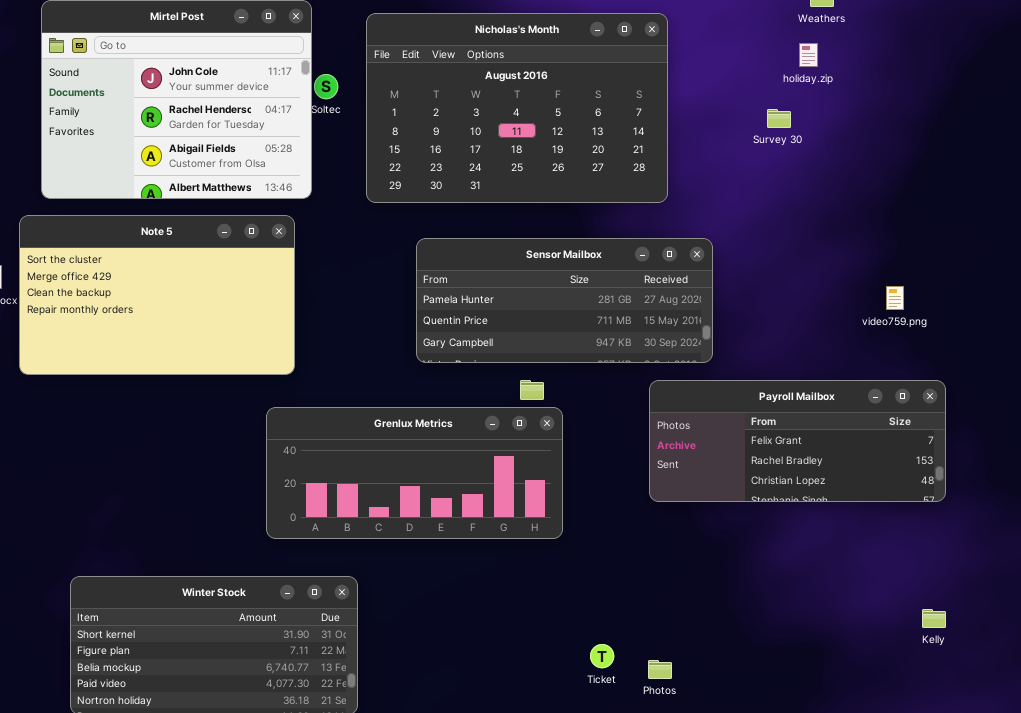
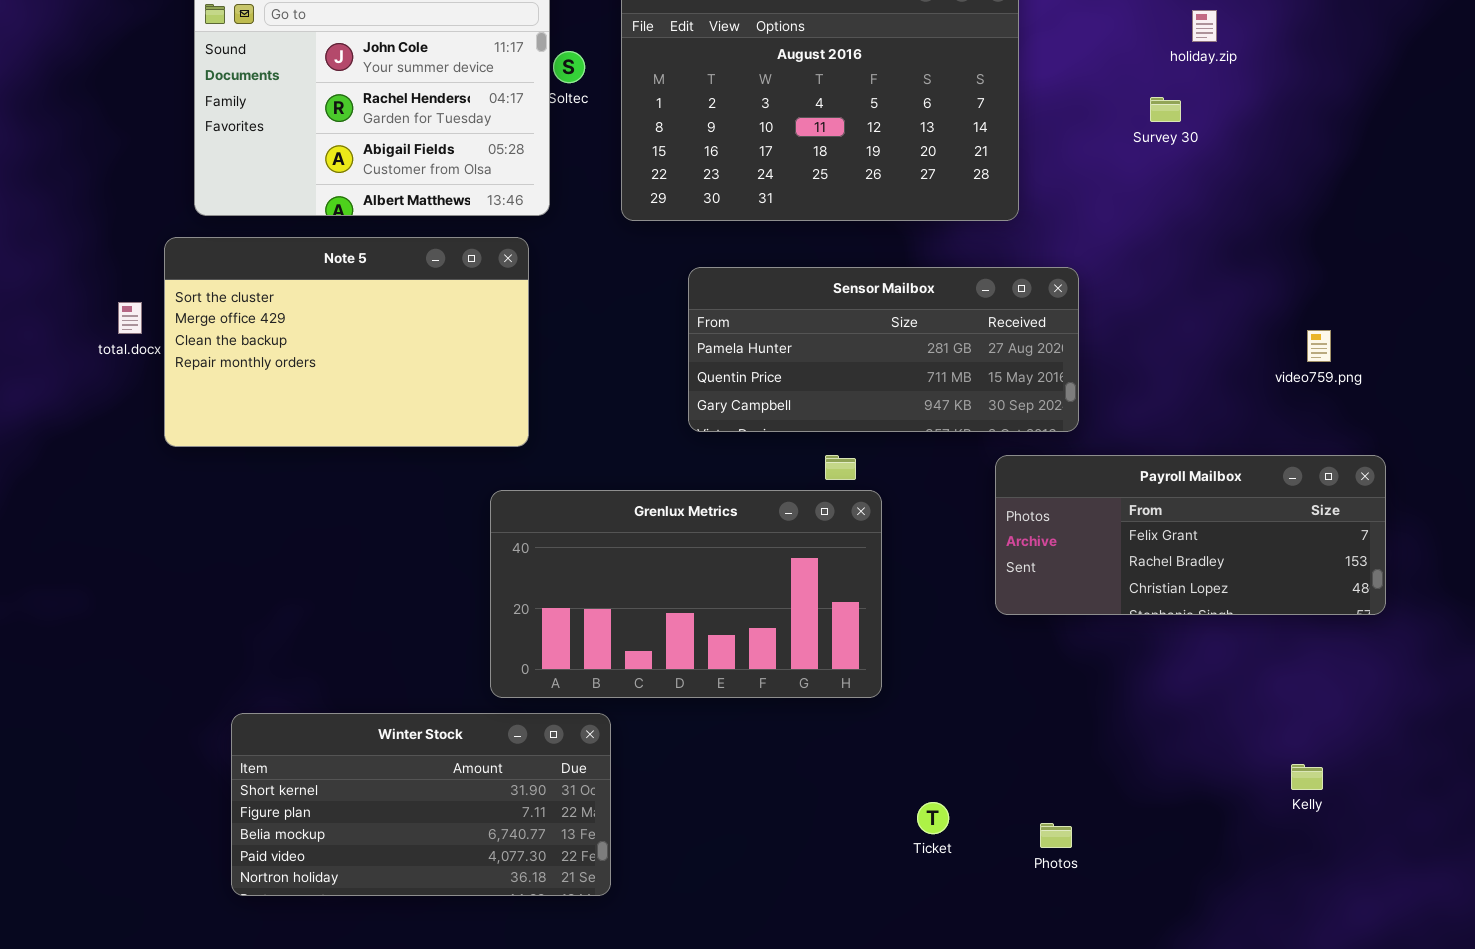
Grenlux Metrics: [266,407,563,539] -> [490,490,882,698], resized
Kelly: [922,609,946,628] -> [1291,764,1323,790], moved
Photos: [648,660,672,679] -> [1040,823,1072,848], moved

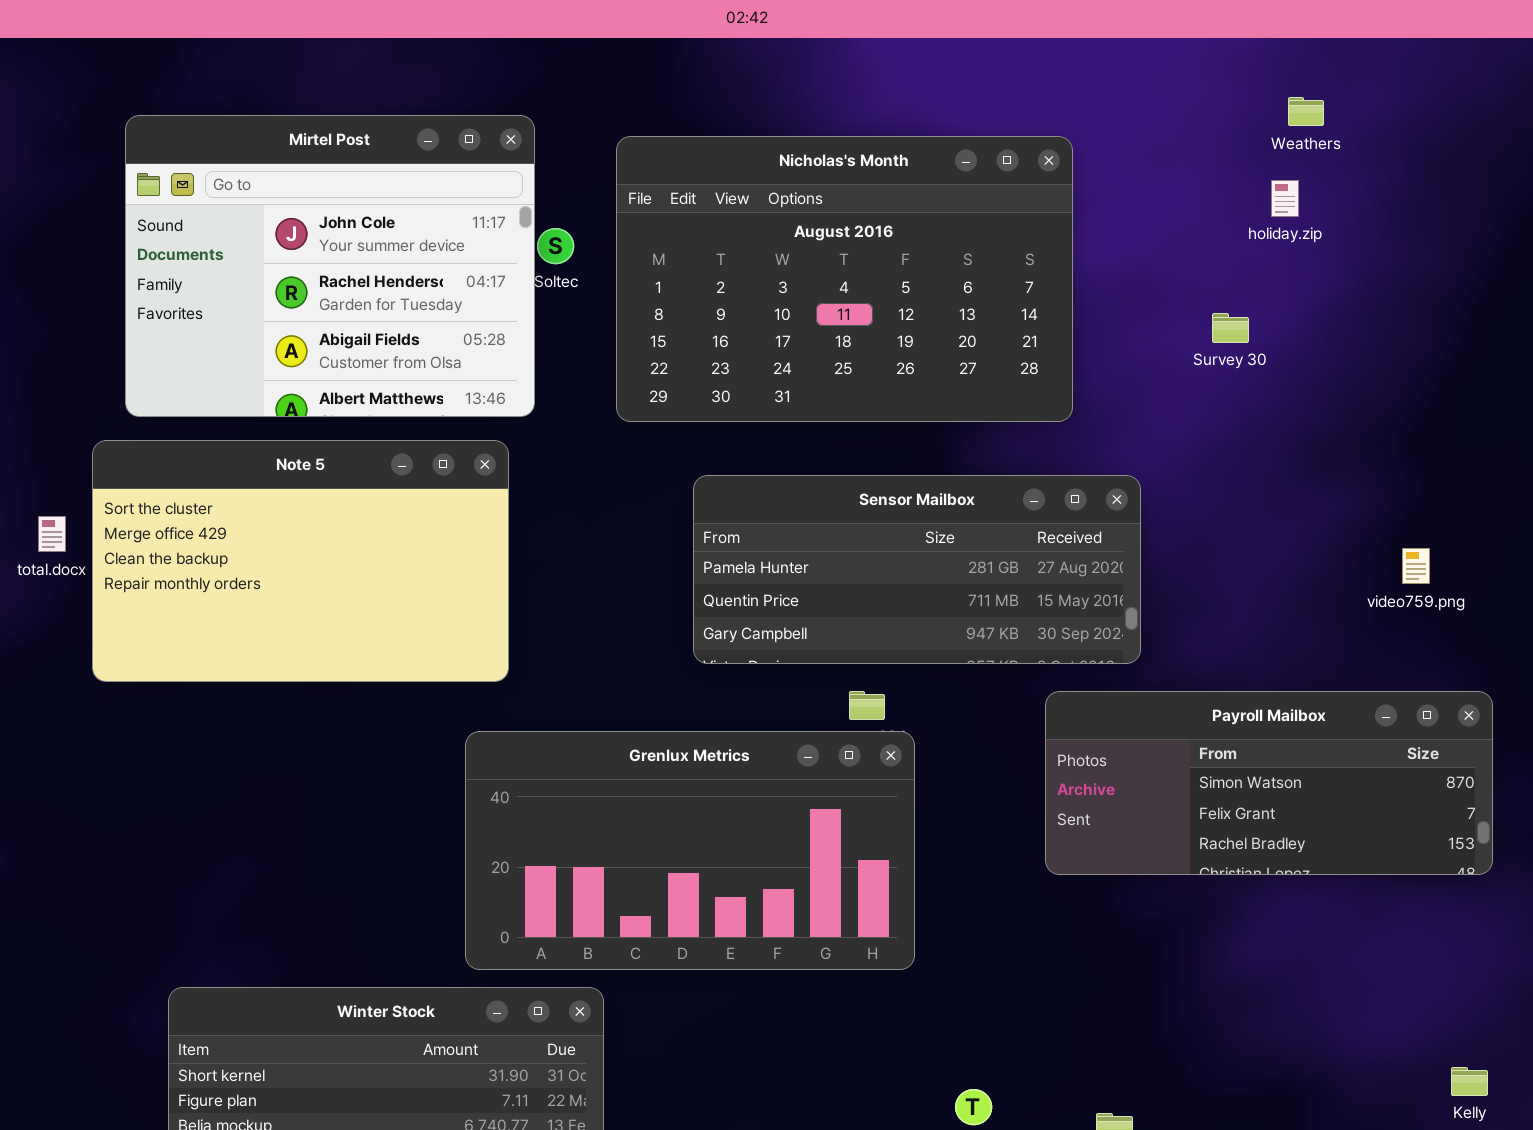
Survey 30: [1150,97,1181,122] -> [1212,313,1249,343], moved
Payroll Mailbox: [995,455,1386,615] -> [1045,691,1493,875], scrolled up 1 row
Kelly: [1291,764,1323,790] -> [1451,1067,1488,1096], moved

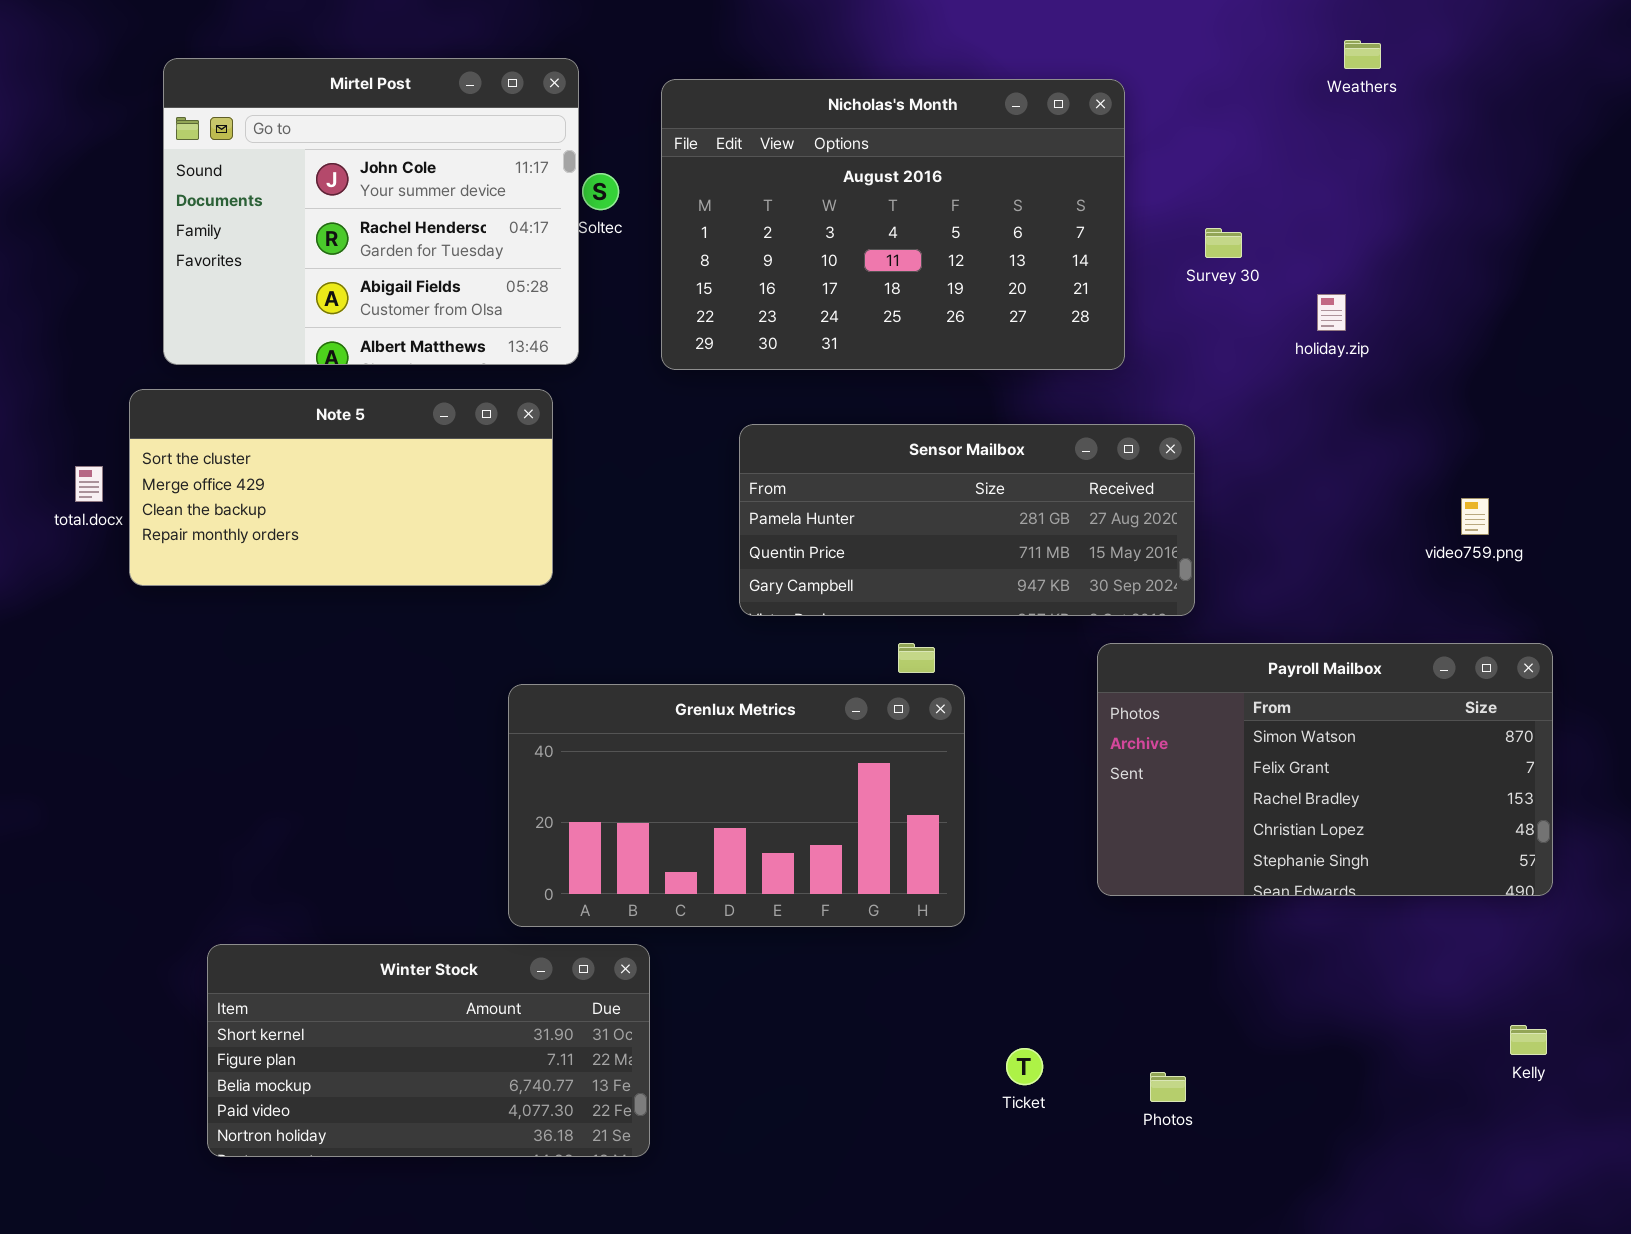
holiday.zip: [1271,180,1299,217] -> [1317,294,1346,331], moved
Survey 30: [1212,313,1249,343] -> [1205,228,1242,258], moved
Note 5: [92,440,509,682] -> [129,389,553,586], resized
Payroll Mailbox: [1045,691,1493,875] -> [1097,643,1553,896], resized

